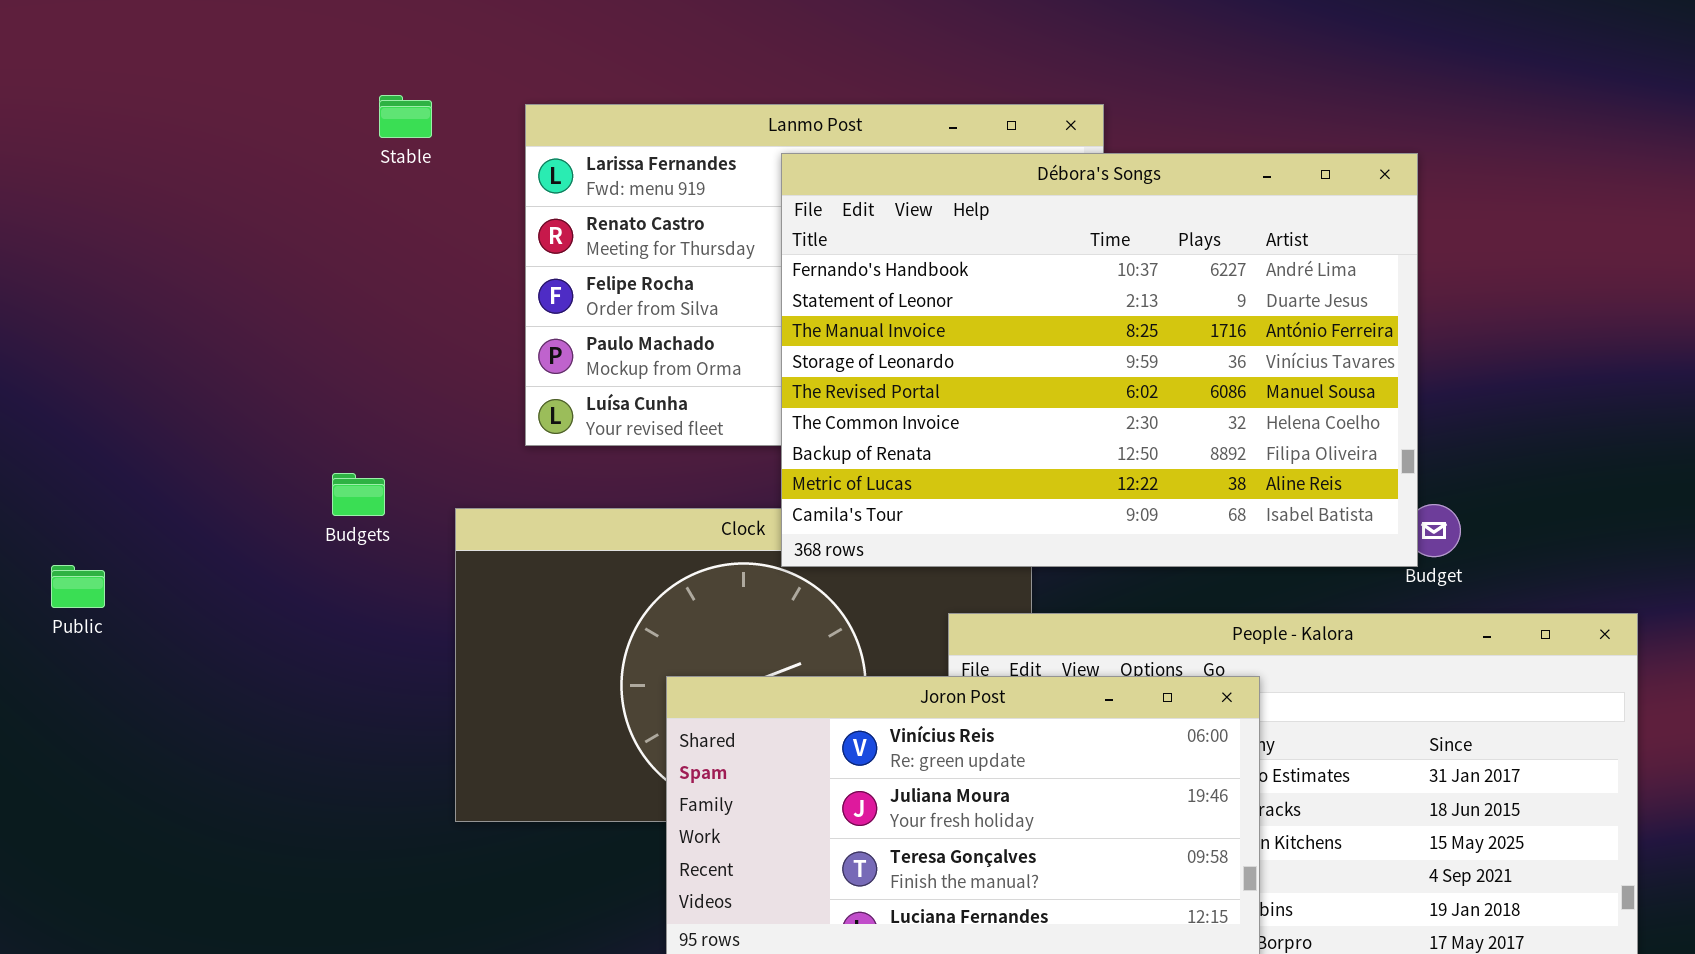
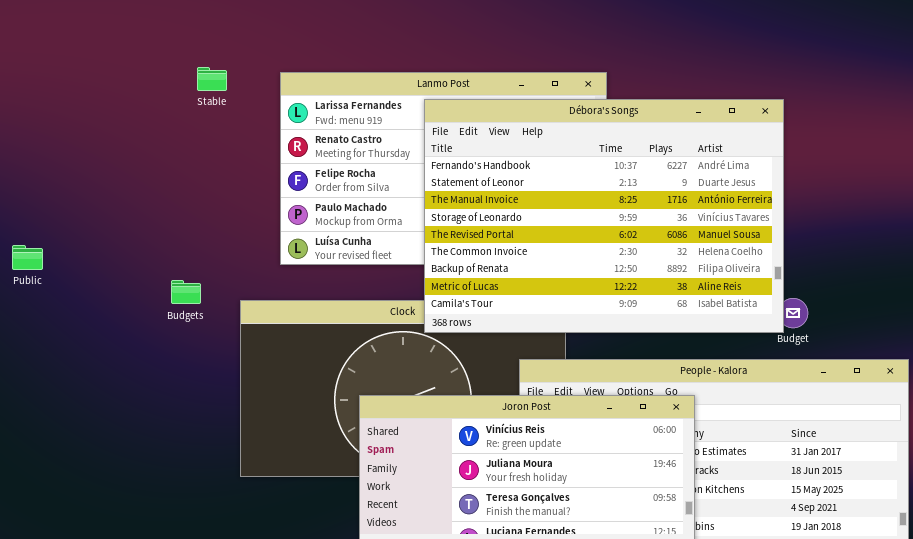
Public: [51,565,105,608] -> [12,245,43,270], moved

